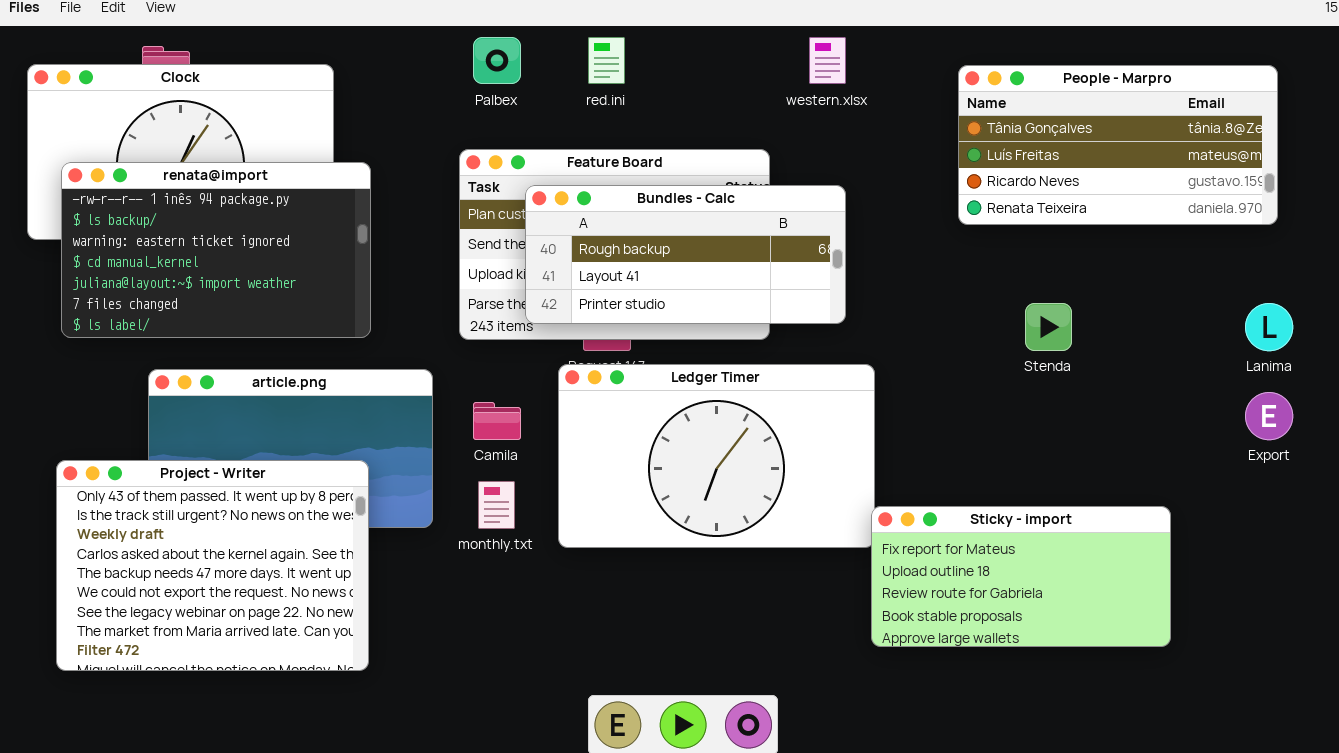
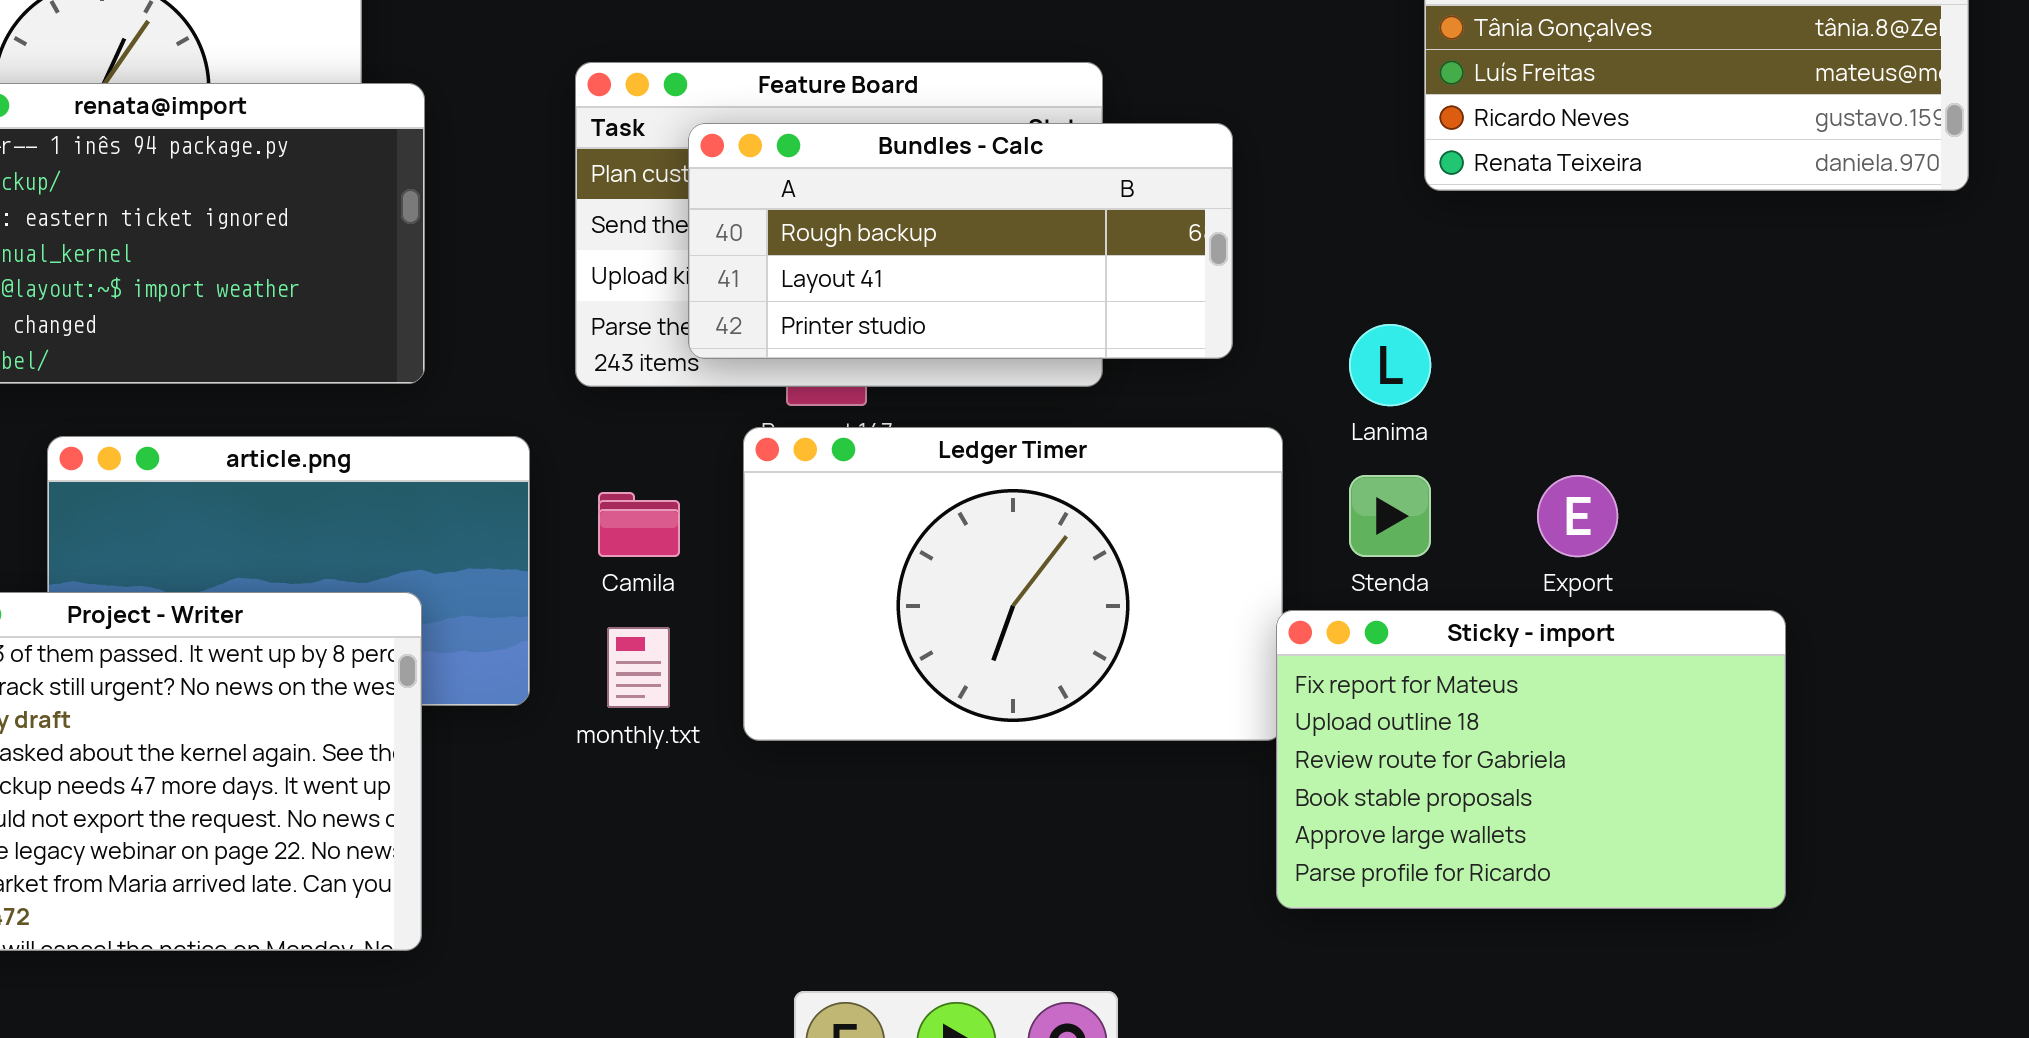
Stenda: [1025,303,1072,351] -> [1349,475,1431,557], moved
Lanima: [1245,303,1293,351] -> [1349,324,1431,406], moved
Export: [1245,392,1293,440] -> [1537,475,1618,557], moved
Sticky - import: [871,506,1171,647] -> [1276,610,1786,909], resized

